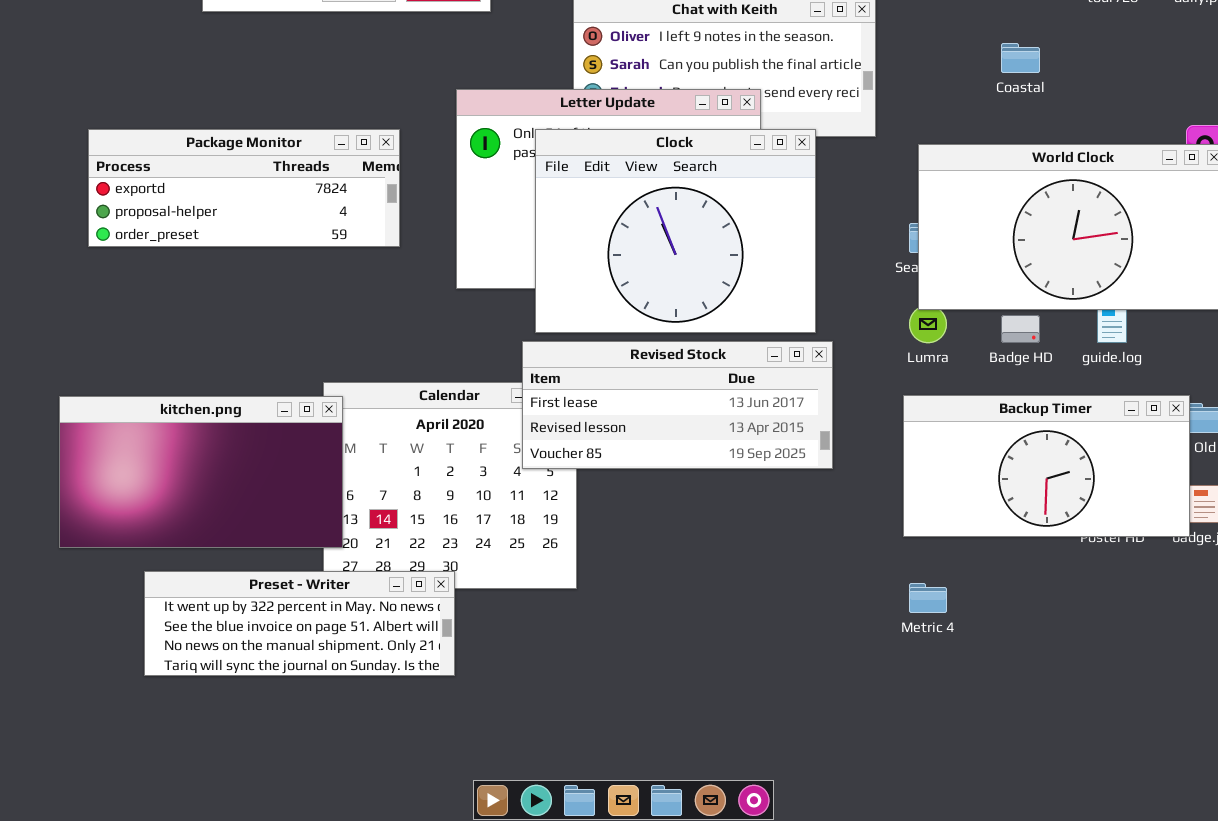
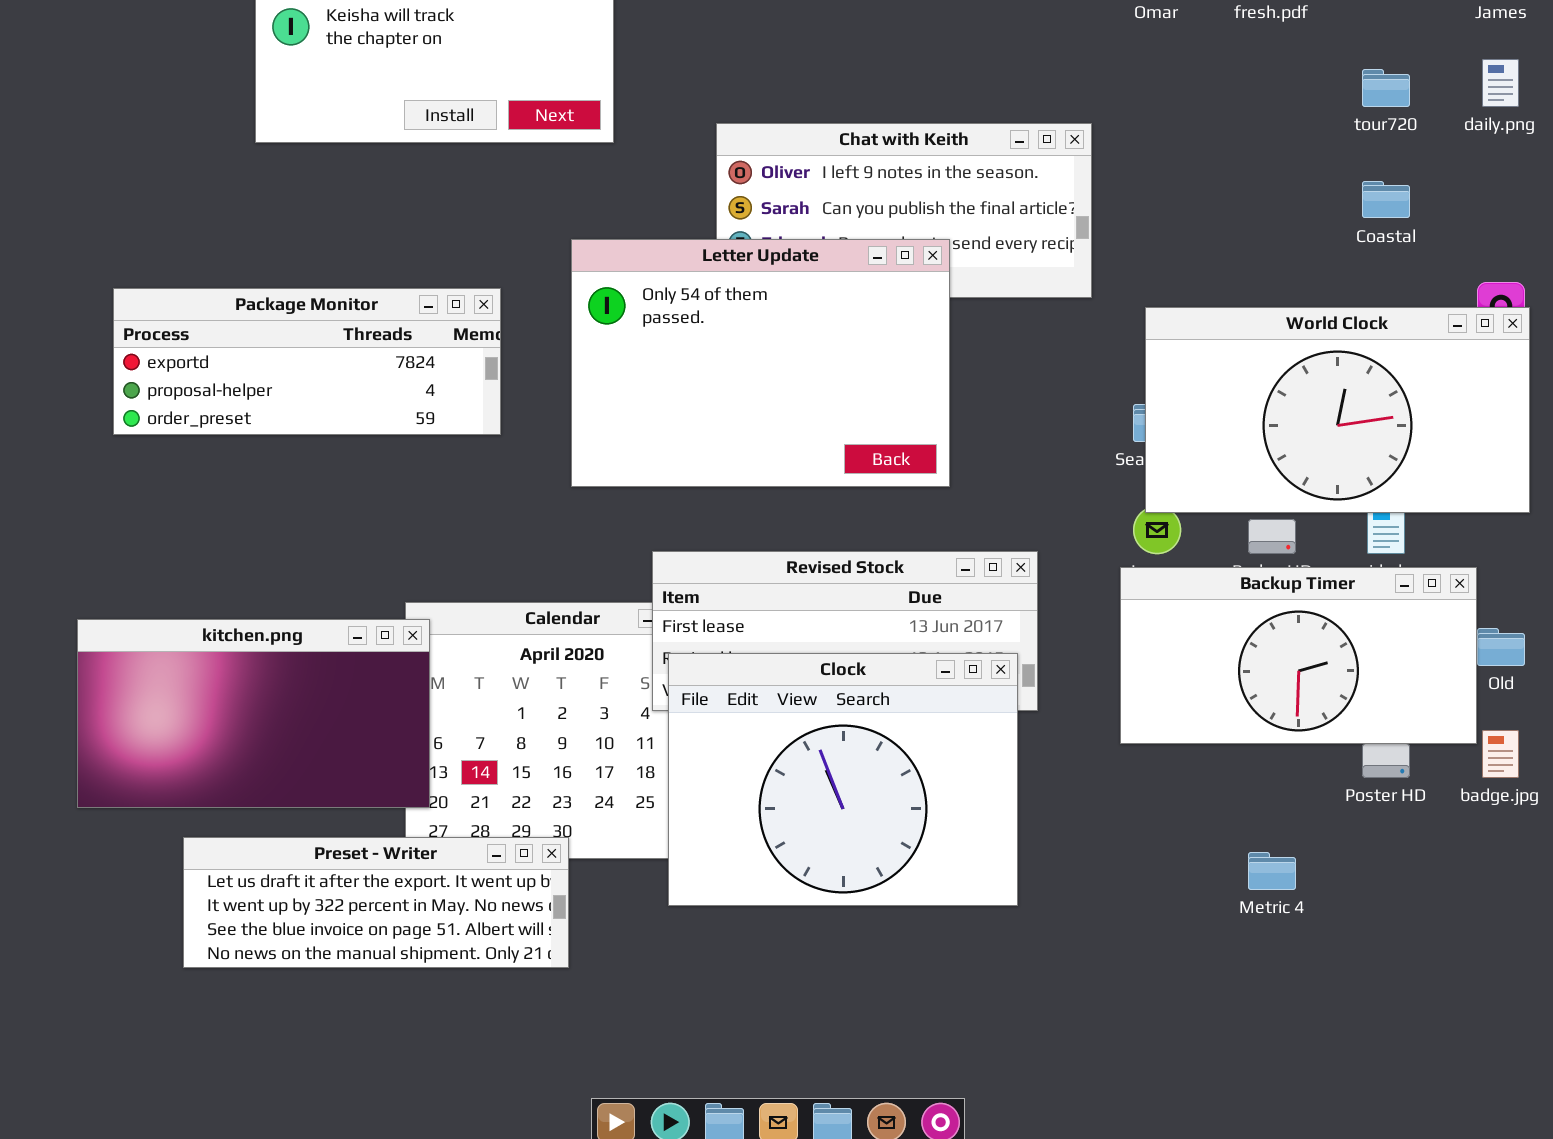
Coastal: [1001,43,1040,73] -> [1362,181,1410,218], moved
Clock: [535,129,816,333] -> [668,653,1018,906], moved
Backup Timer: [903,395,1190,537] -> [1120,567,1477,744], moved
Preset - Writer: [144,571,455,676] -> [183,837,569,968], scrolled up 1 row
Metric 4: [909,583,947,613] -> [1248,852,1296,890], moved

